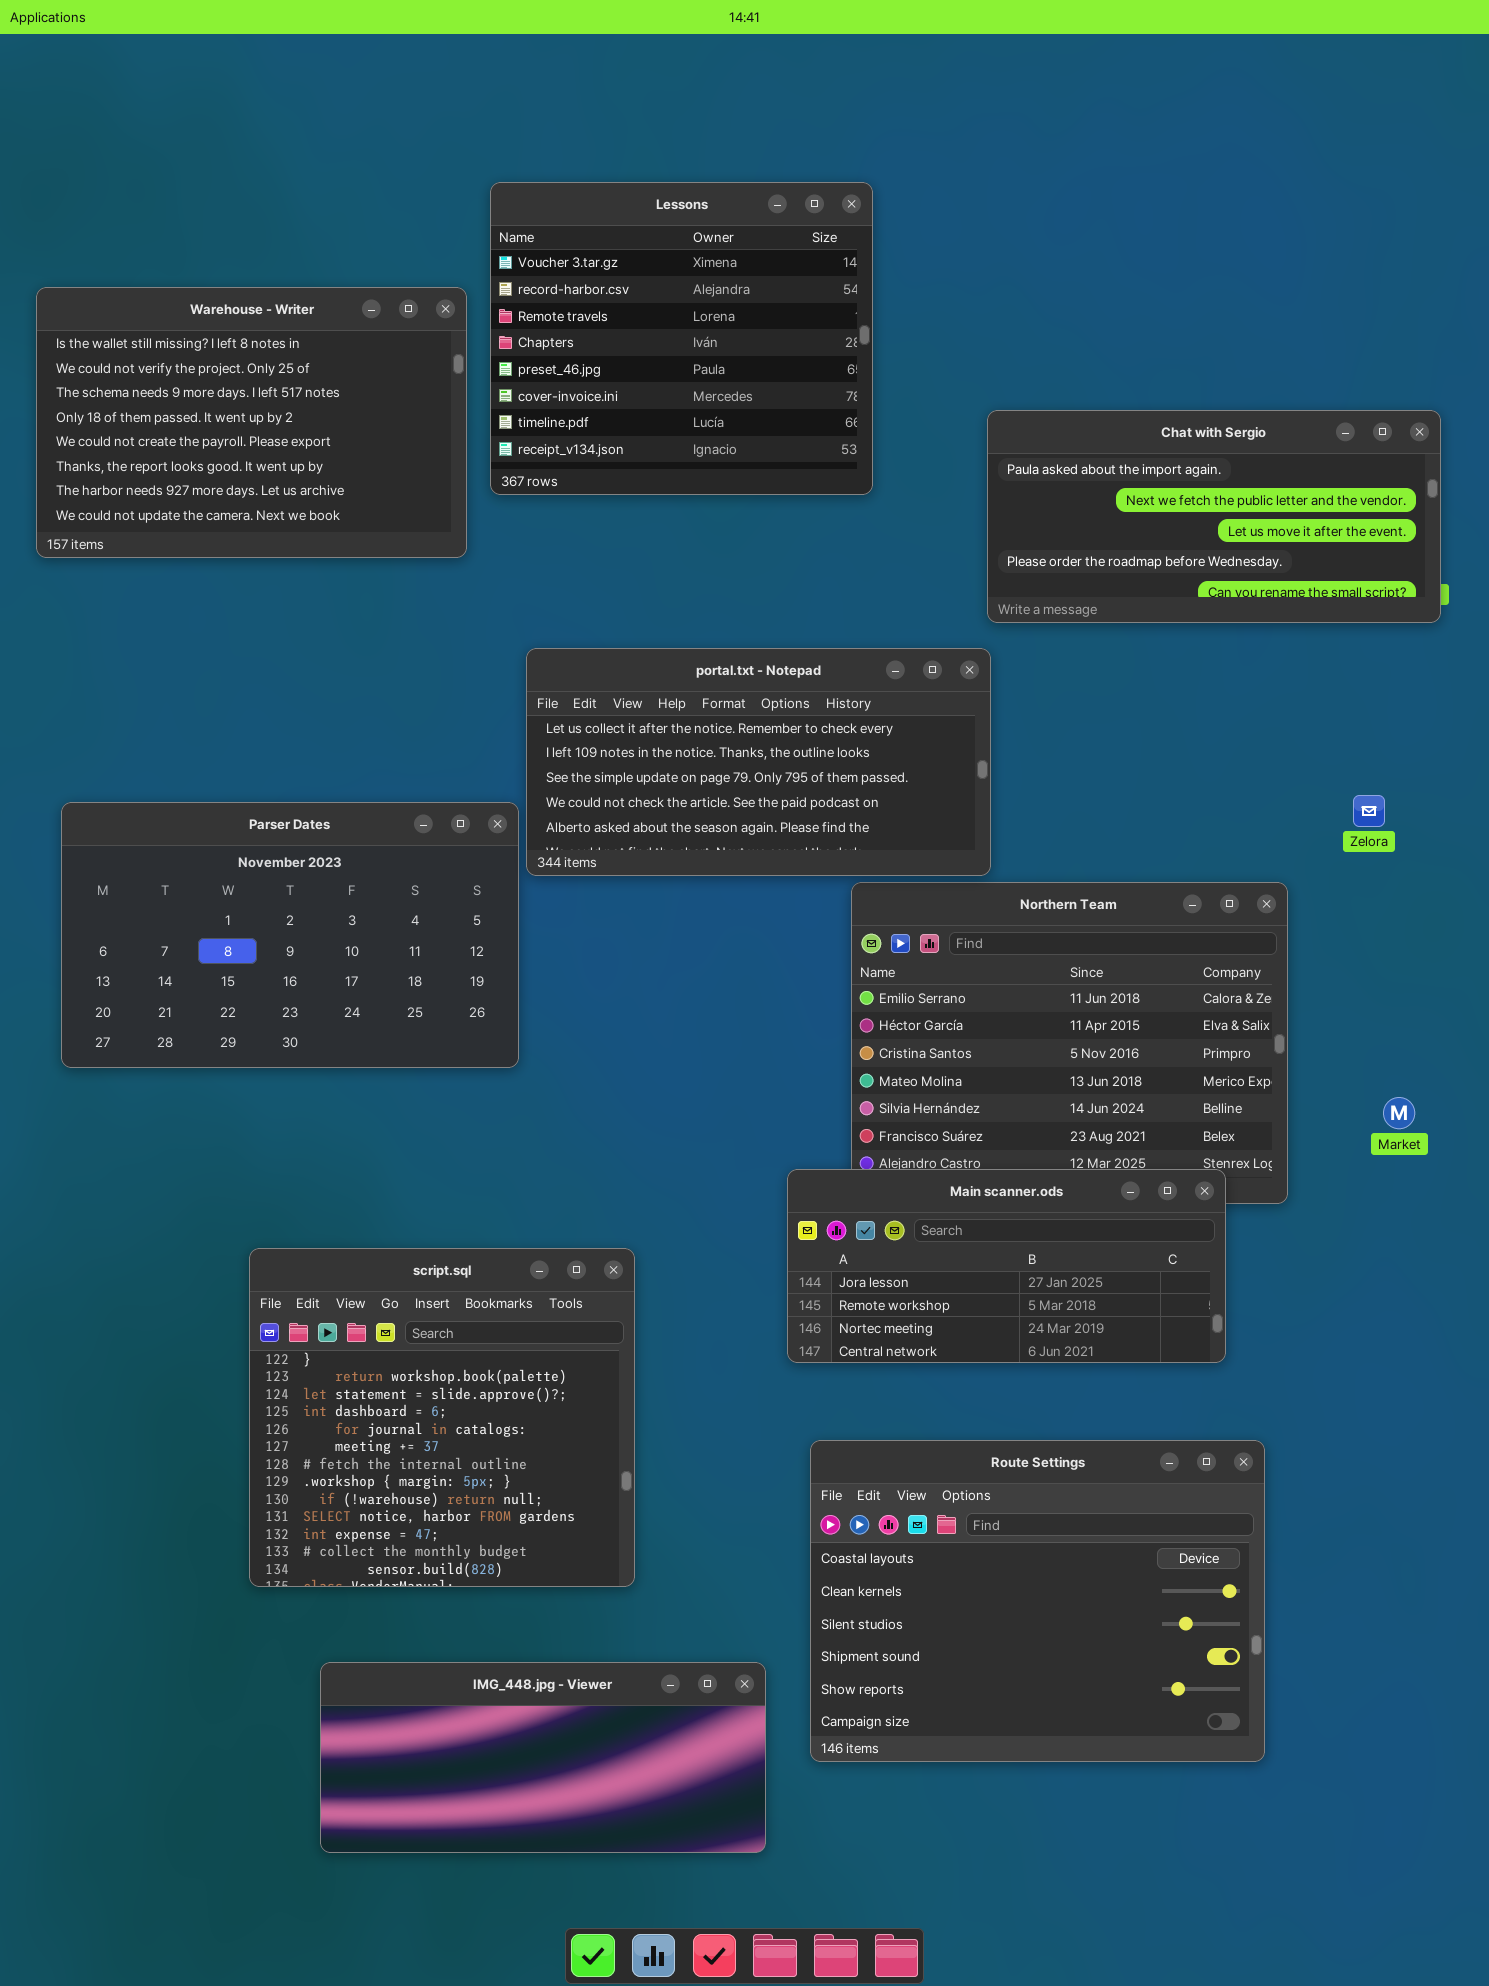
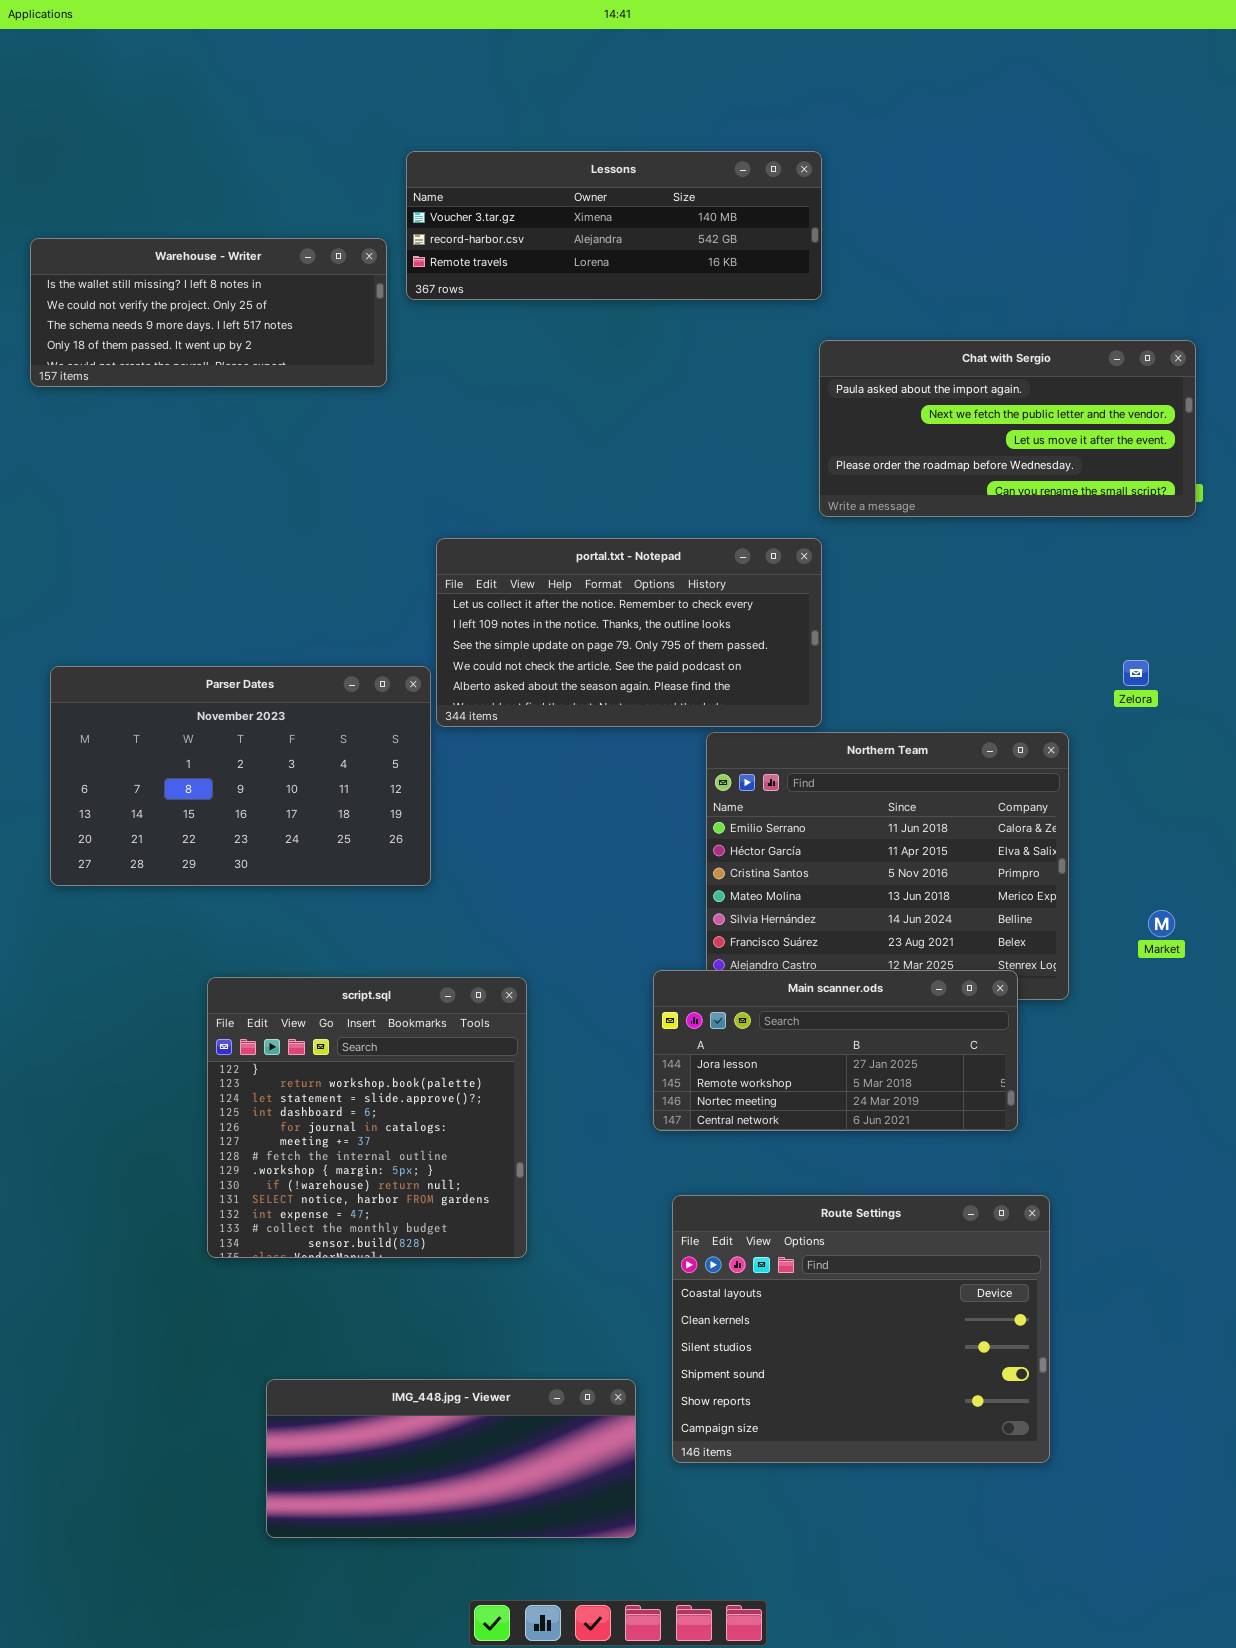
Lessons: [490,182,873,495] -> [406,151,822,300], resized
Warehouse - Writer: [36,287,467,558] -> [30,238,387,387], resized
script.sql: [249,1248,635,1587] -> [207,977,527,1258], moved

